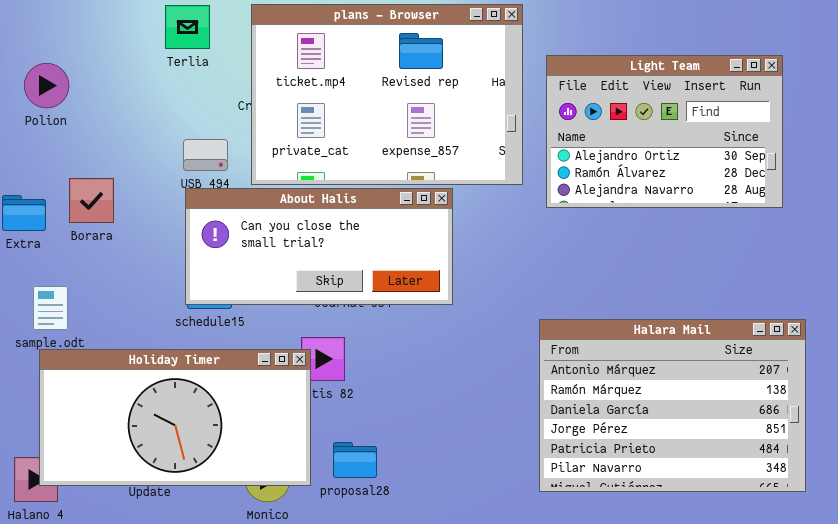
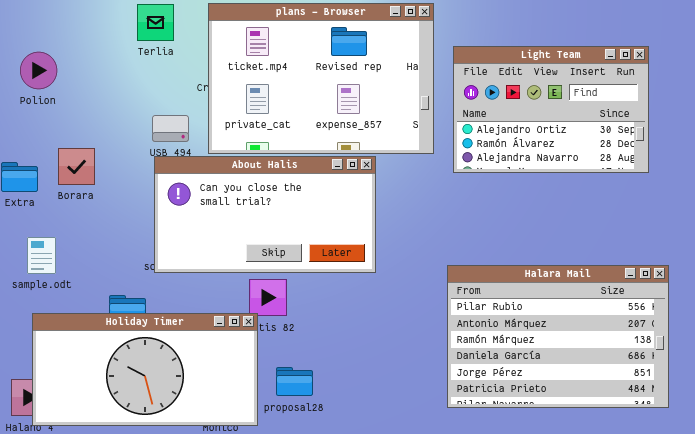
About Halis: [185,188,453,305] -> [154,156,376,273], resized
Halara Mail: [539,319,806,492] -> [447,265,669,408], scrolled up 1 row
Holiday Timer: [39,349,311,486] -> [32,313,258,426], moved

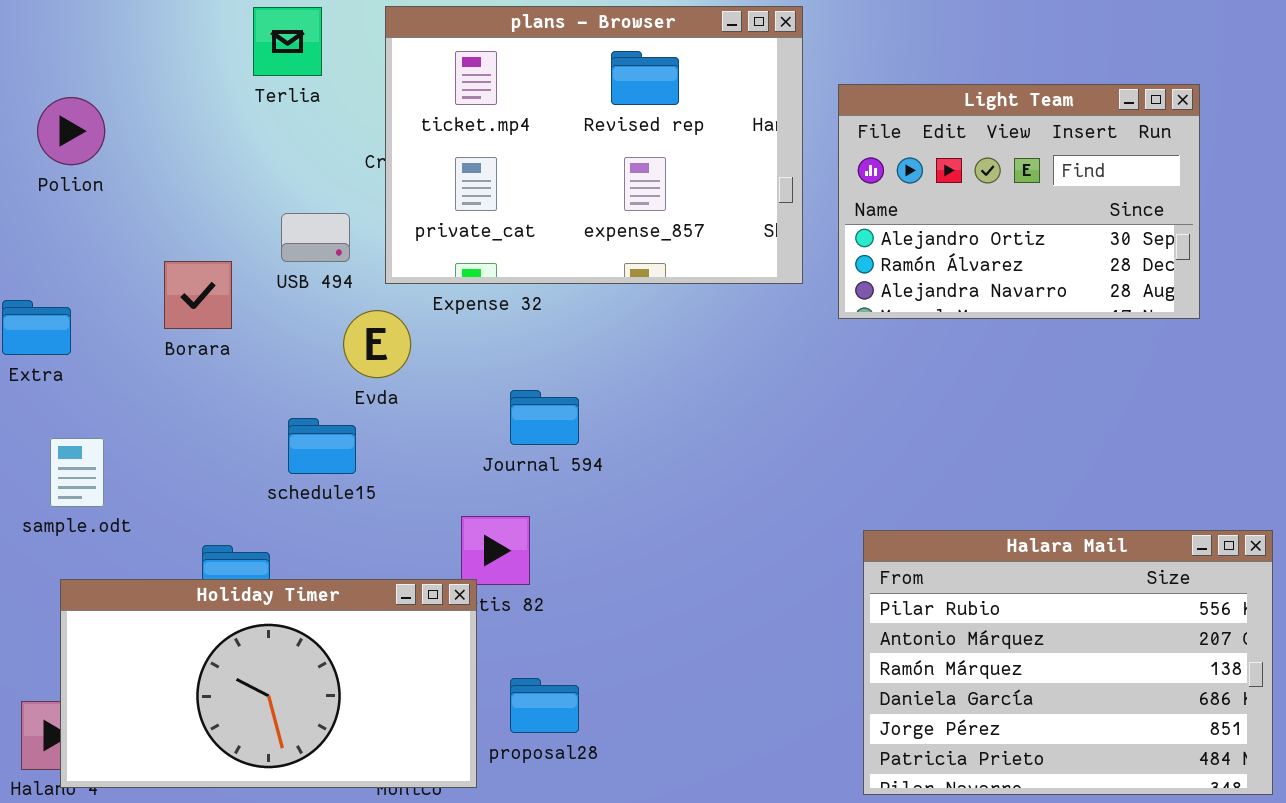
Borara: [58,148,95,185] -> [164,261,232,329], moved
About Halis: [154,156,376,273] -> none, closed
Halara Mail: [447,265,669,408] -> [863,530,1273,795], moved

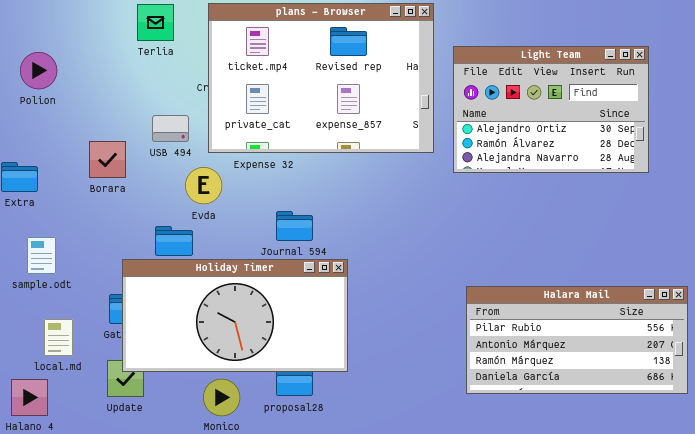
Halara Mail: [863,530,1273,795] -> [466,286,688,394], resized
Holiday Timer: [60,579,477,788] -> [122,259,348,372], moved

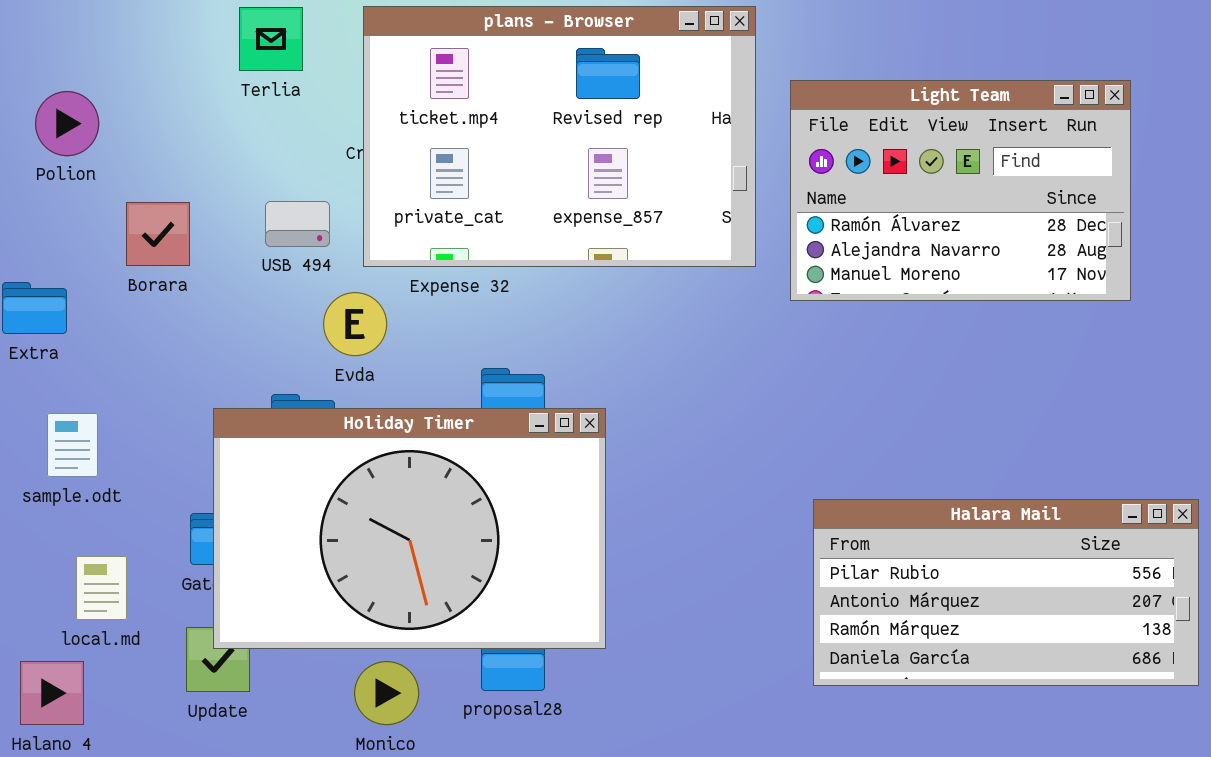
Light Team: [453,46,649,173] -> [790,80,1131,301], scrolled down 1 row
Borara: [89,141,126,178] -> [126,202,190,266], moved
Holiday Timer: [122,259,348,372] -> [213,408,606,649], resized

